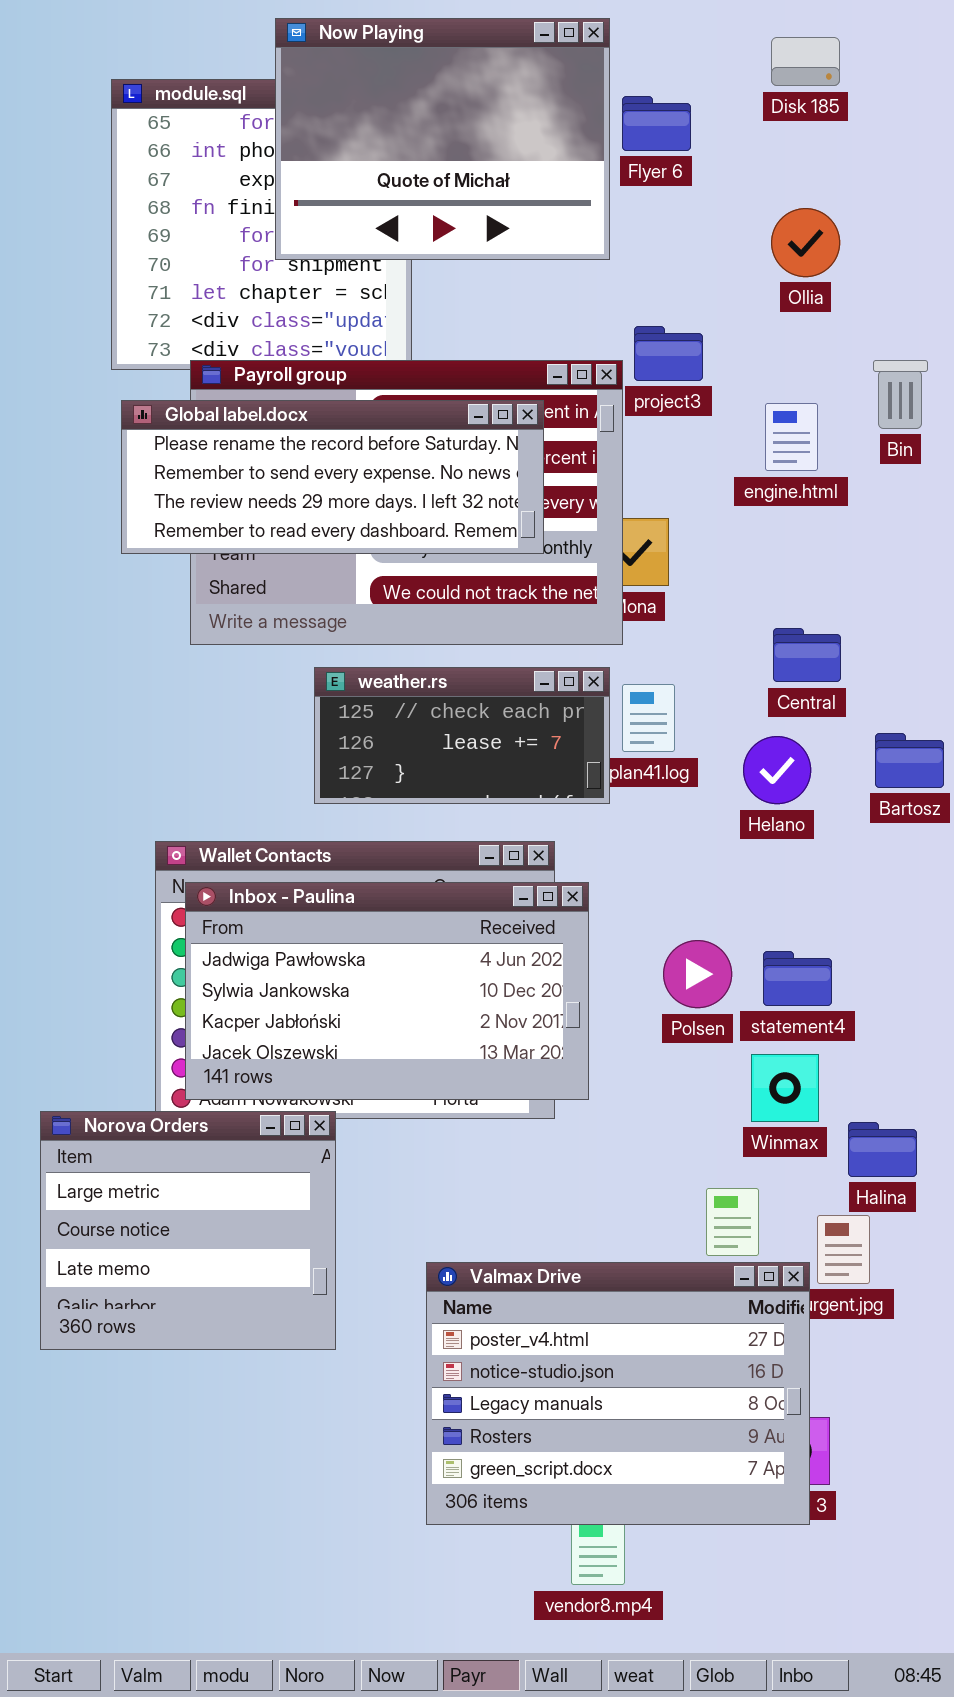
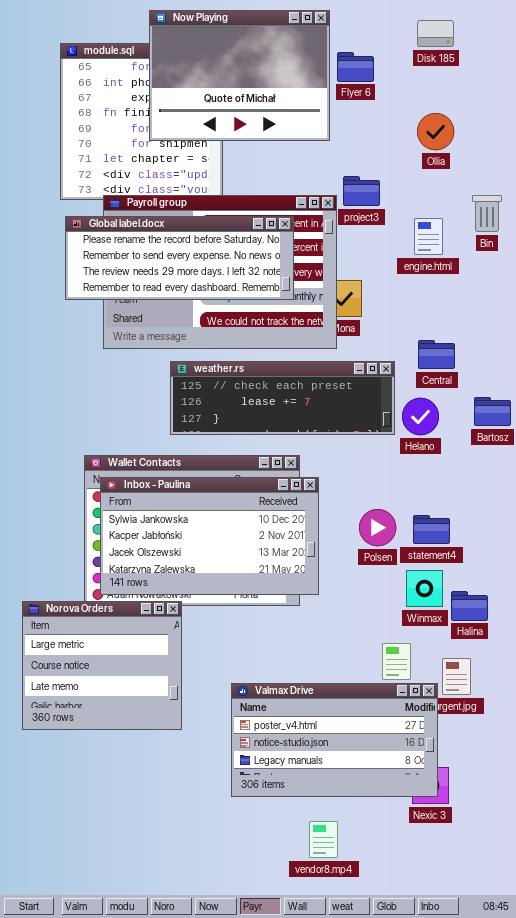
weather.rs: [314,667,610,804] -> [170,361,395,435], resized
Inbox - Paulina: [185,882,589,1100] -> [100,477,319,595], scrolled down 1 row
Halina: [848,1122,917,1177] -> [451,591,488,621], moved
Valmax Drive: [426,1262,810,1525] -> [231,683,438,797], resized

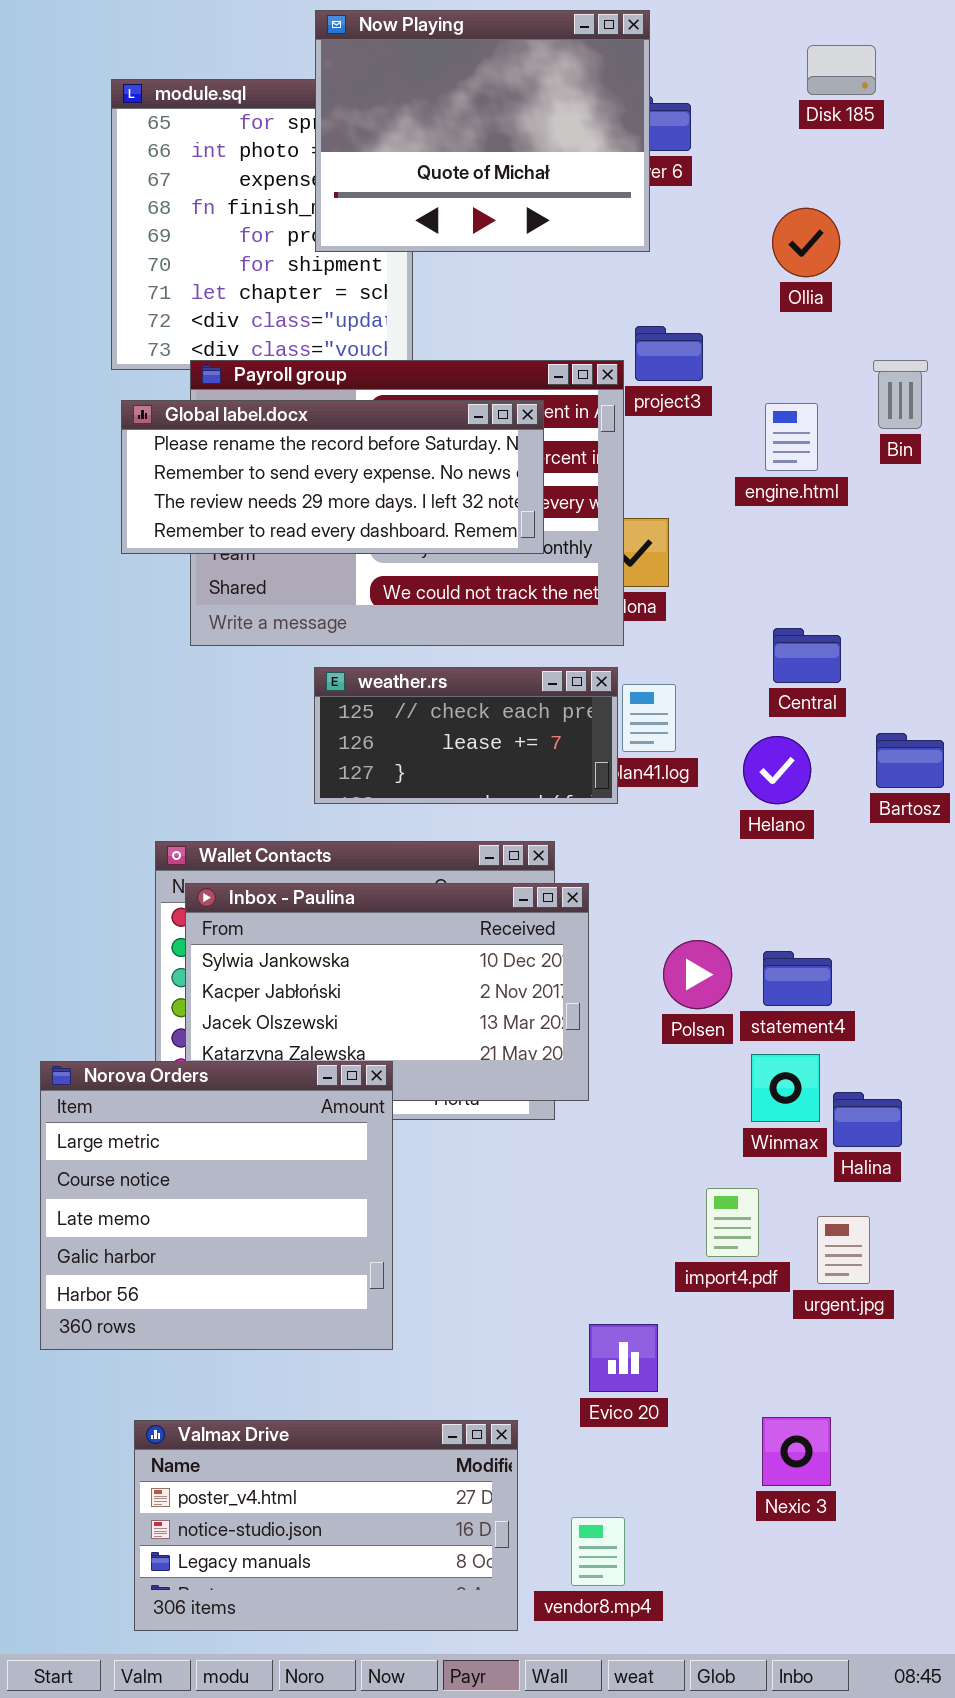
Now Playing: [149,10,330,141] -> [315,10,650,252], moved
Disk 185: [417,20,454,47] -> [807,45,876,95], moved
weather.rs: [170,361,395,435] -> [314,667,618,804], resized
Norova Orders: [22,601,182,730] -> [40,1061,393,1350], resized
Valmax Drive: [231,683,438,797] -> [134,1420,518,1631], moved

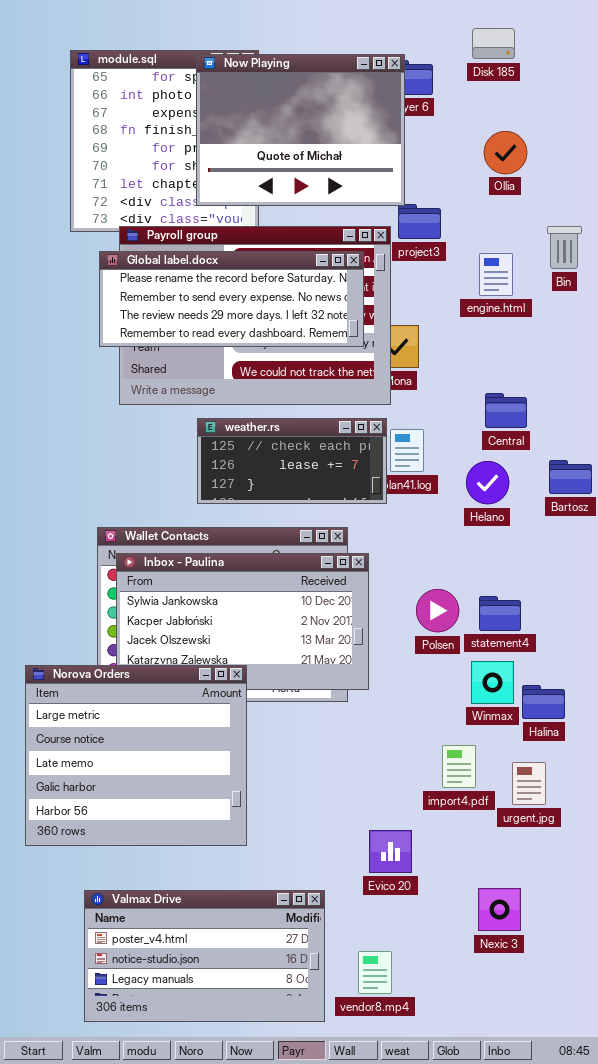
Now Playing: [315,10,650,252] -> [196,54,405,206], moved
Disk 185: [807,45,876,95] -> [472,28,515,59], moved
Global label.docx: [121,400,544,554] -> [99,251,364,347], moved

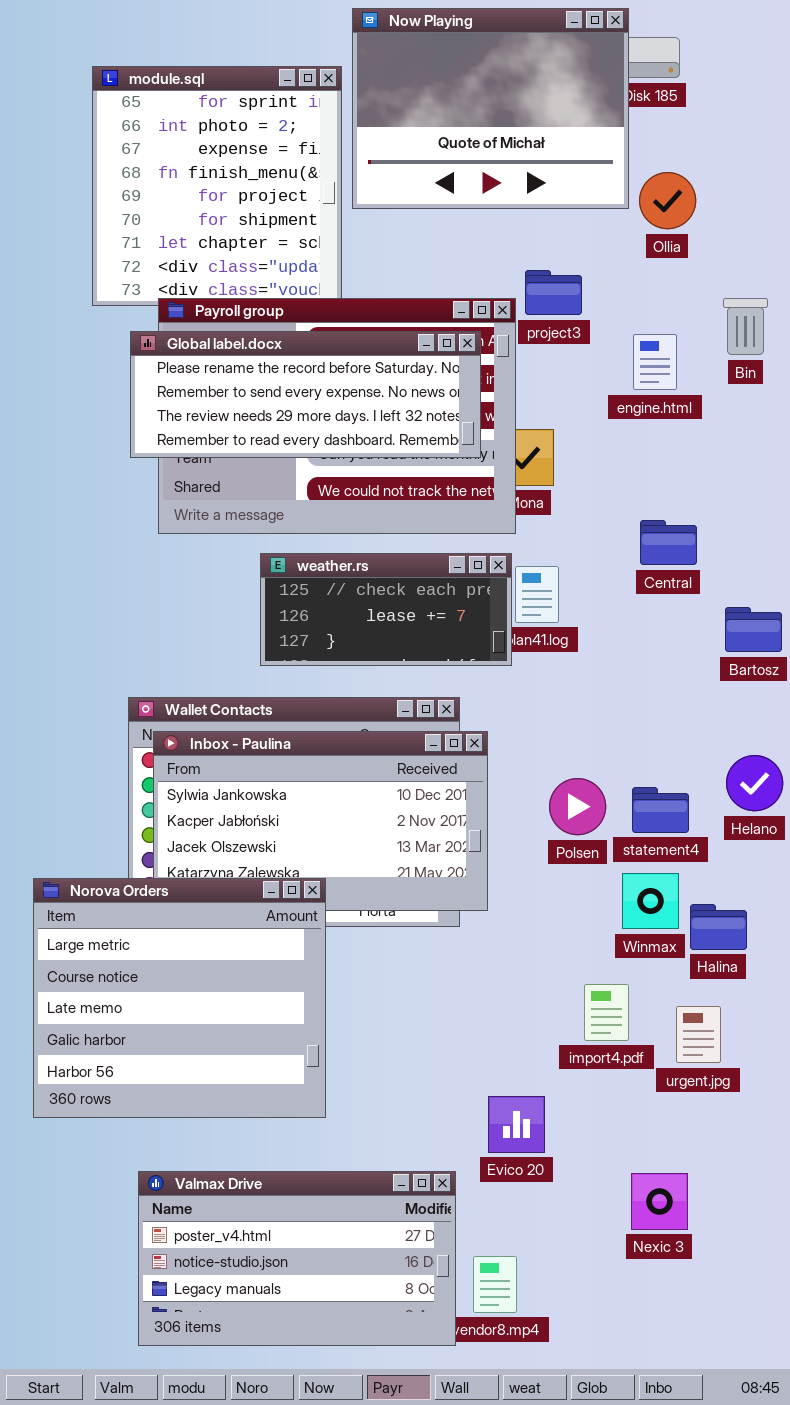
Now Playing: [196,54,405,206] -> [352,8,629,209], moved
Helano: [466,461,509,504] -> [726,755,783,811], moved
Valmax Drive: [84,890,325,1022] -> [138,1171,456,1346], moved

